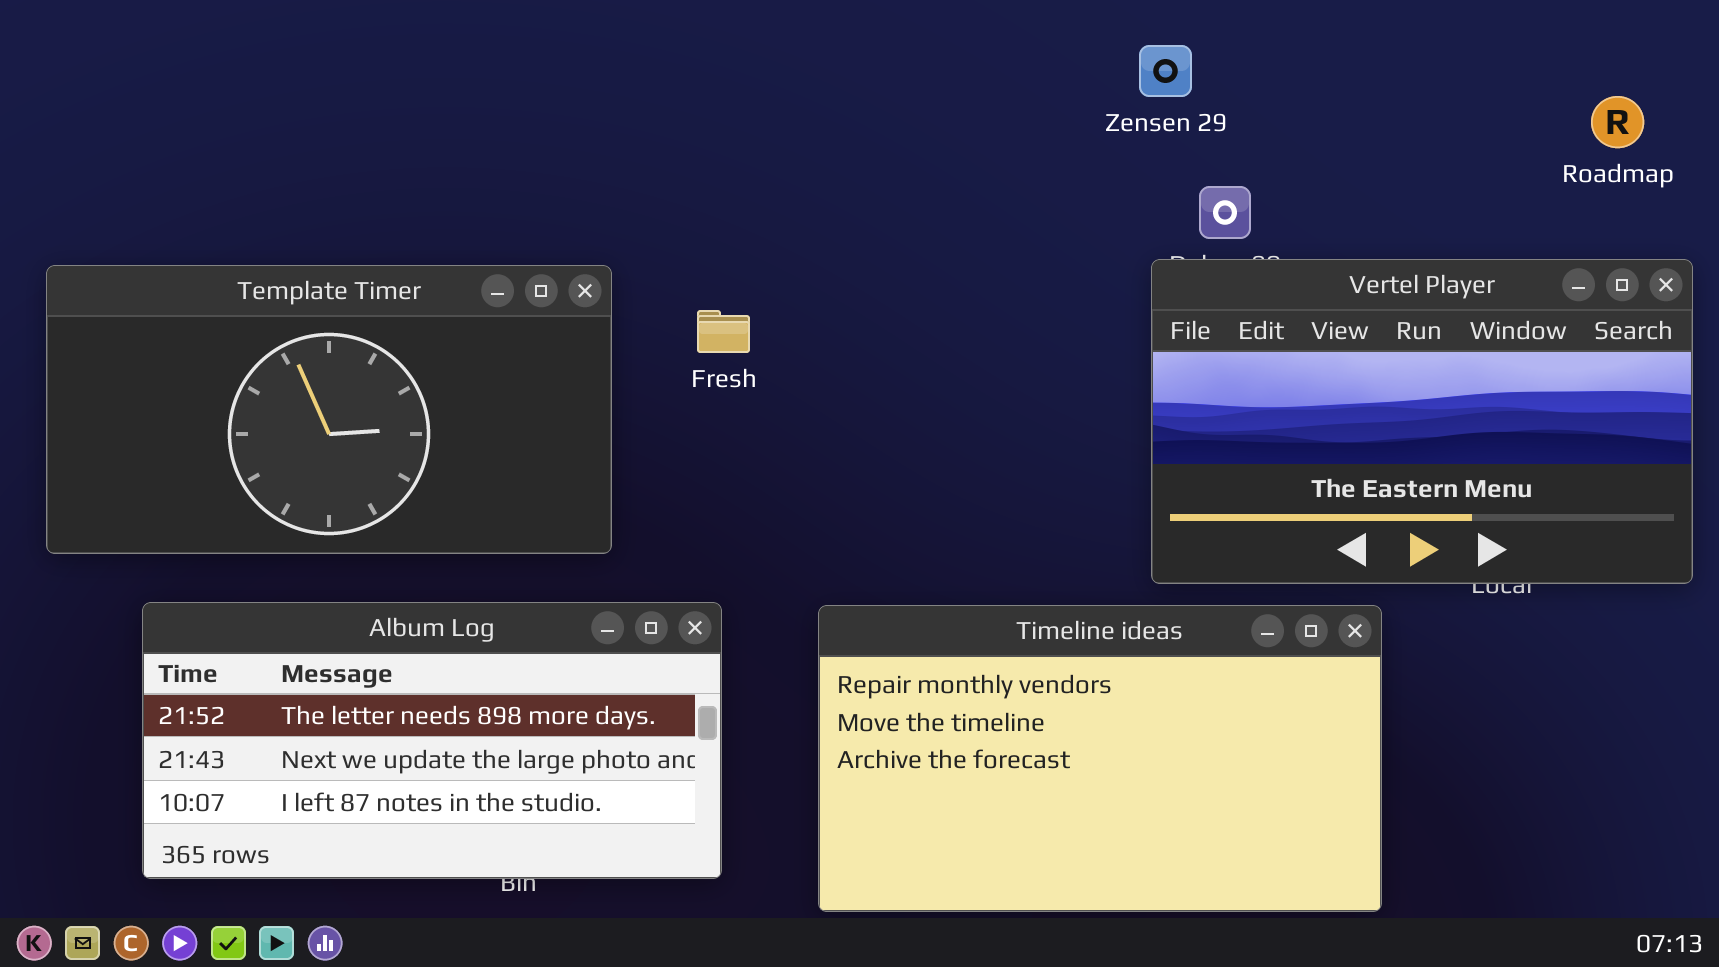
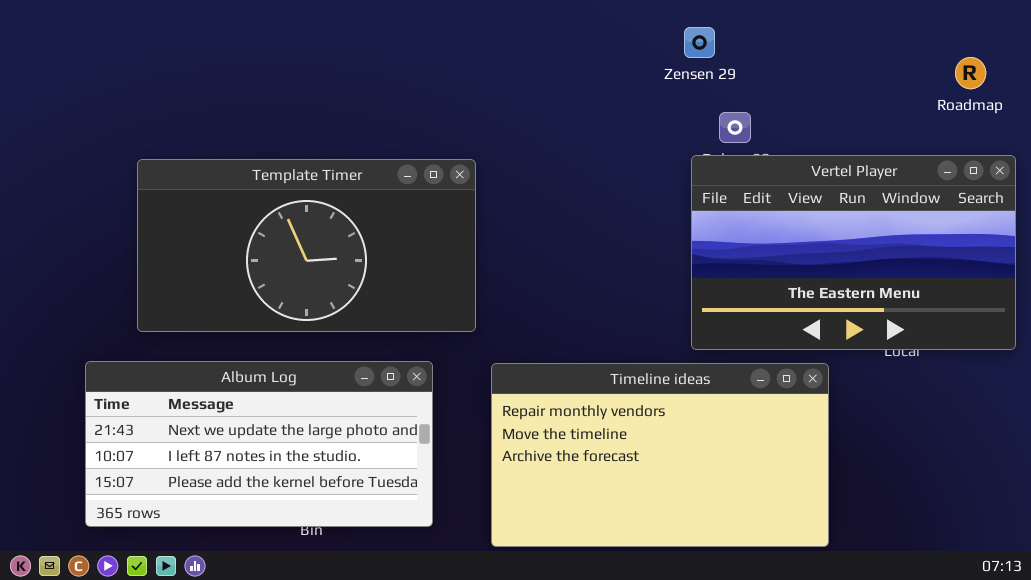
Template Timer: [46,265,612,554] -> [137,159,476,332], moved
Album Log: [142,602,722,879] -> [85,361,433,527], scrolled down 1 row

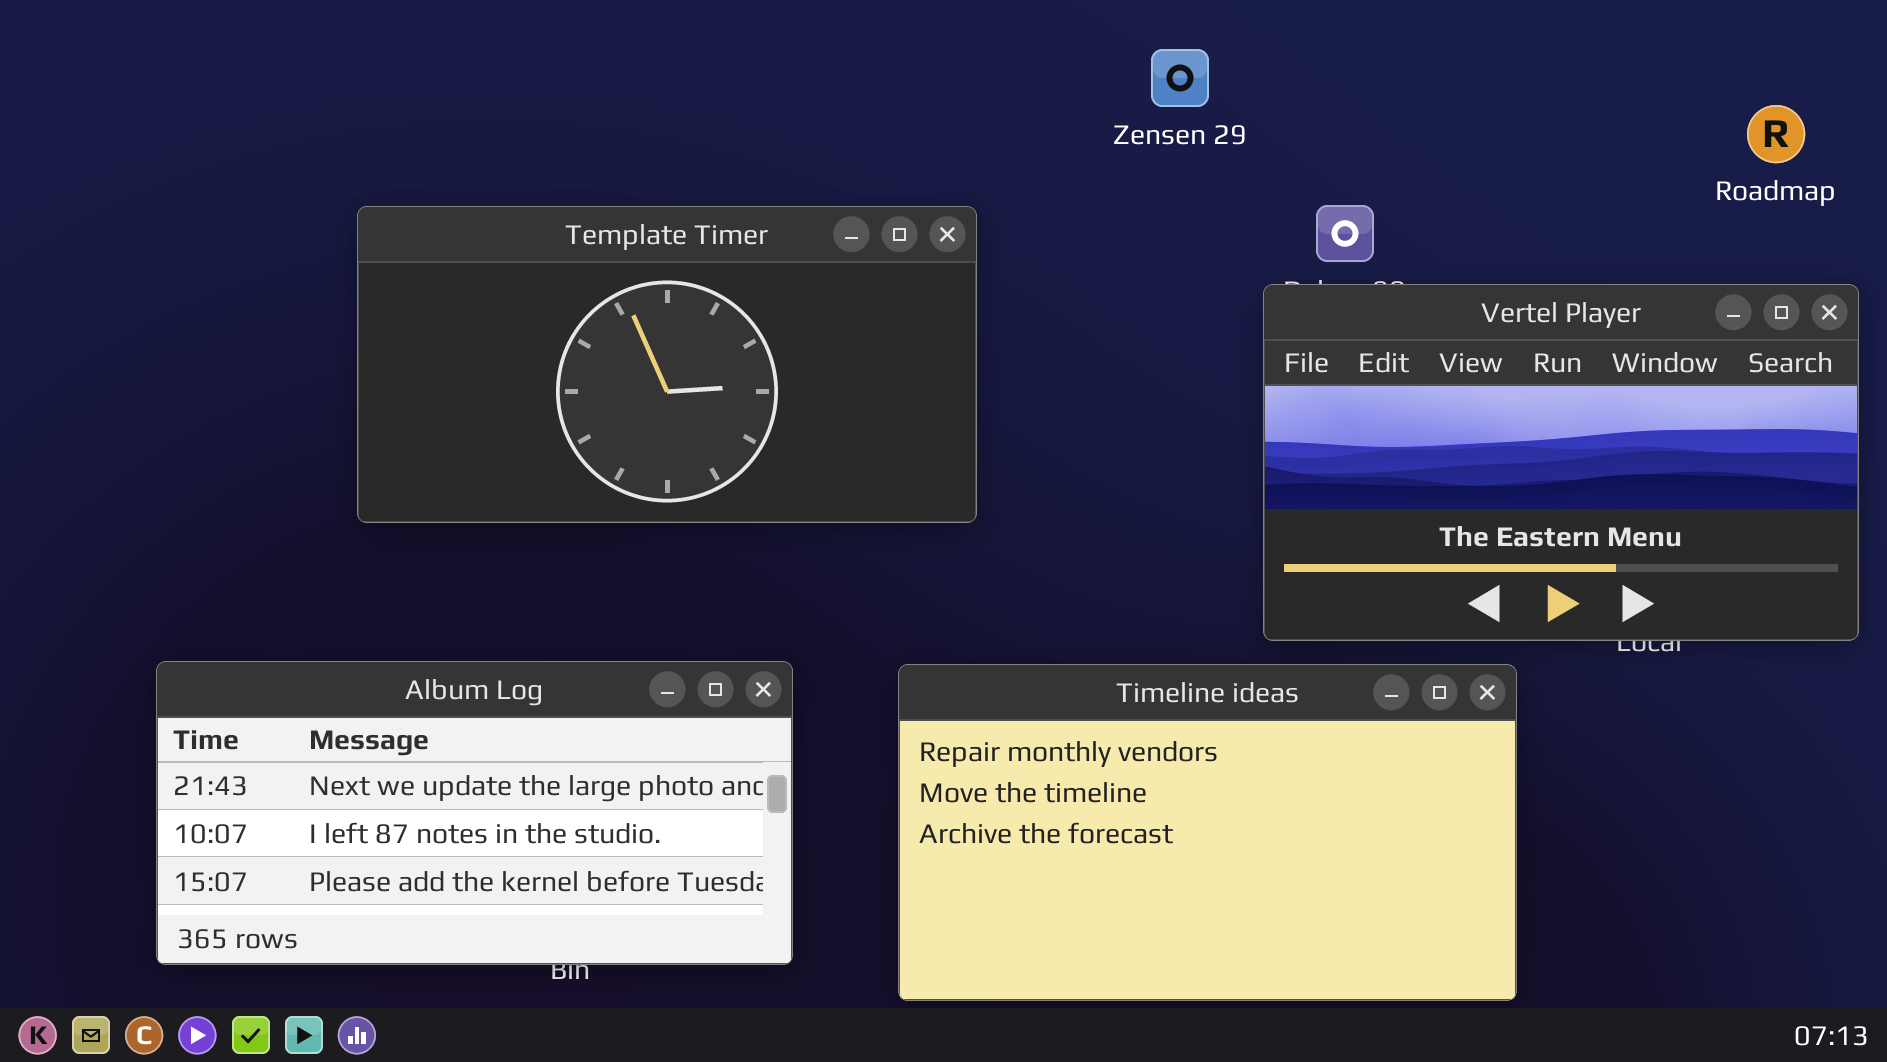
Zensen 29: [684,27,715,58] -> [1151,49,1209,107], moved
Template Timer: [137,159,476,332] -> [357,206,977,523], moved

